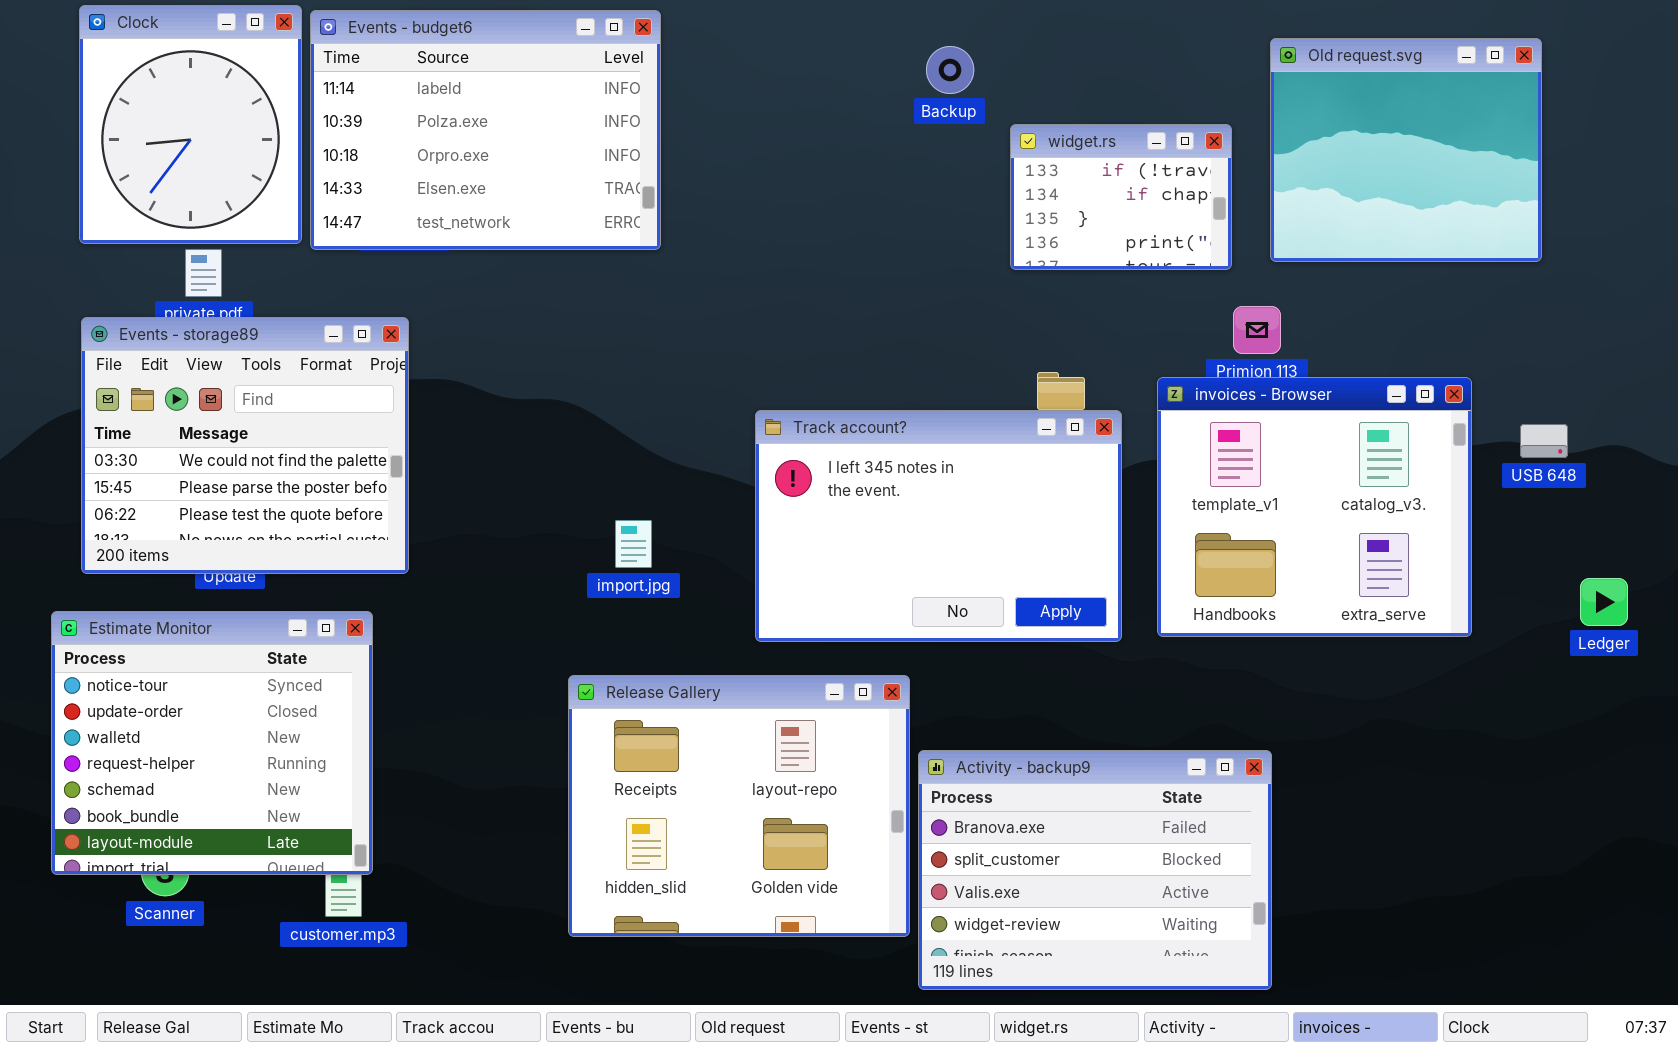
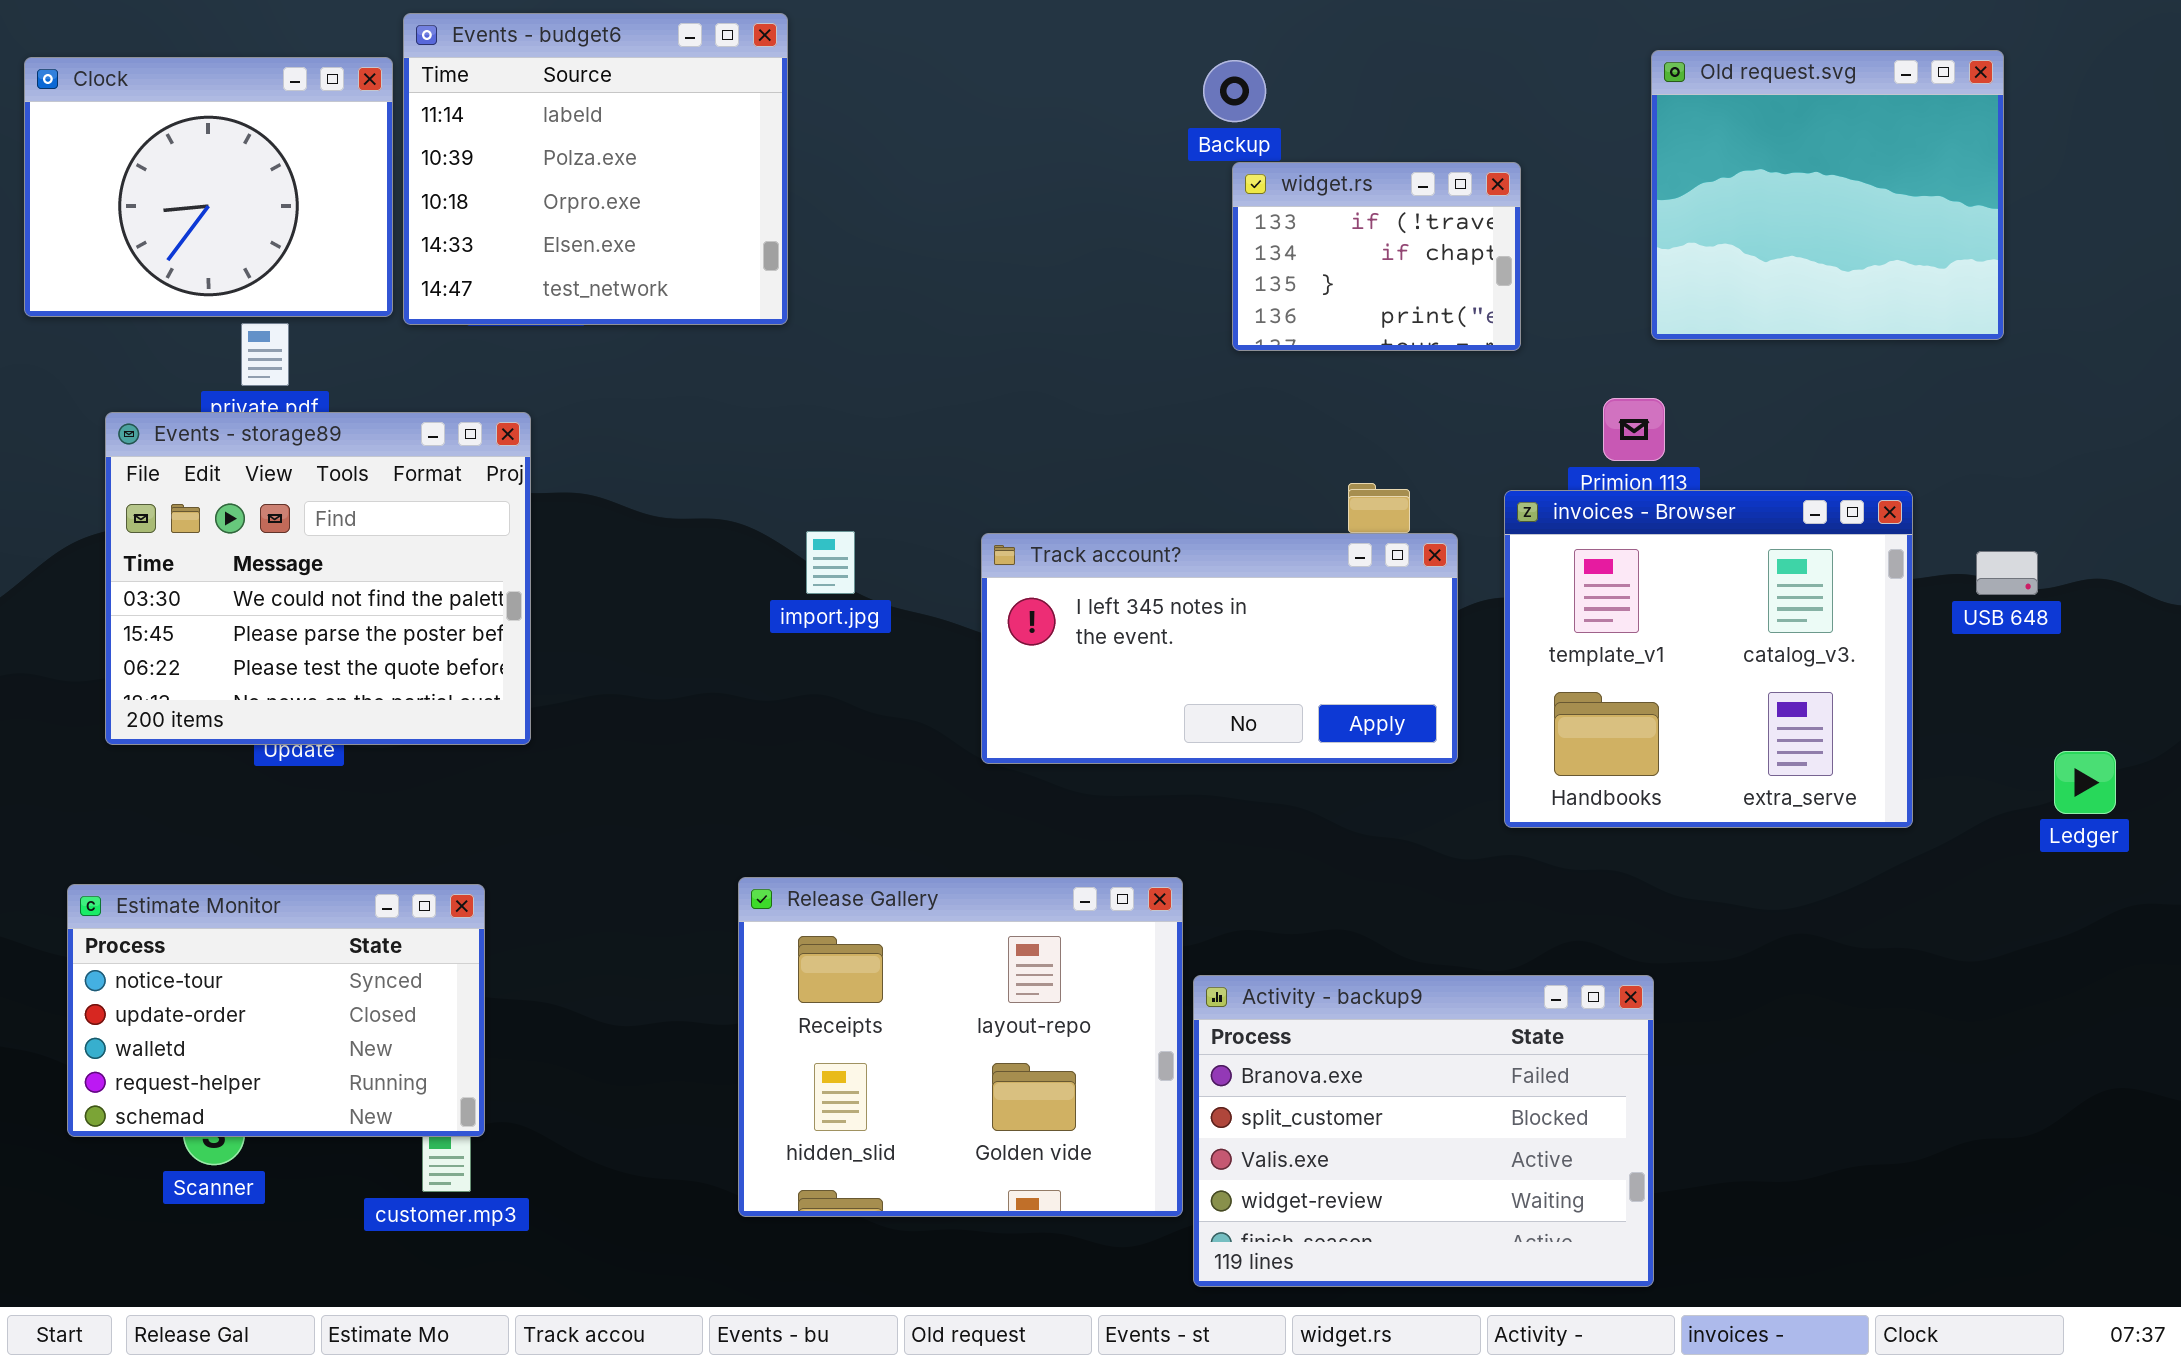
Clock: [79,5,302,244] -> [24,57,393,317], resized
Events - budget6: [310,10,661,250] -> [403,13,788,325], resized
widget.rs: [1010,124,1232,270] -> [1232,162,1521,351], moved
Track account?: [755,410,1122,642] -> [981,533,1458,764], resized
import.jpg: [615,520,652,568] -> [806,531,855,594], moved
Estimate Monitor: [51,611,373,875] -> [67,884,485,1137], resized

